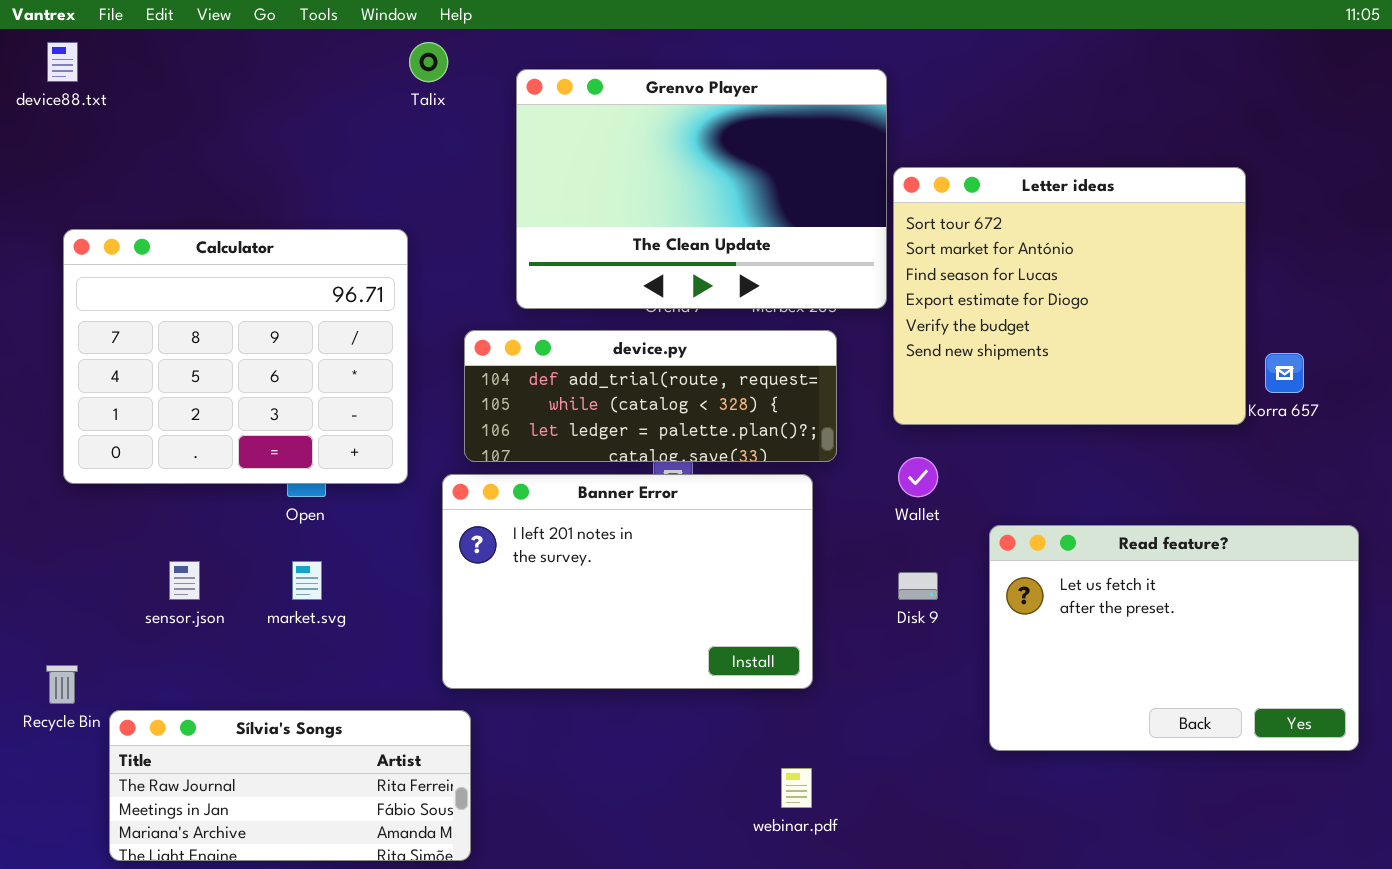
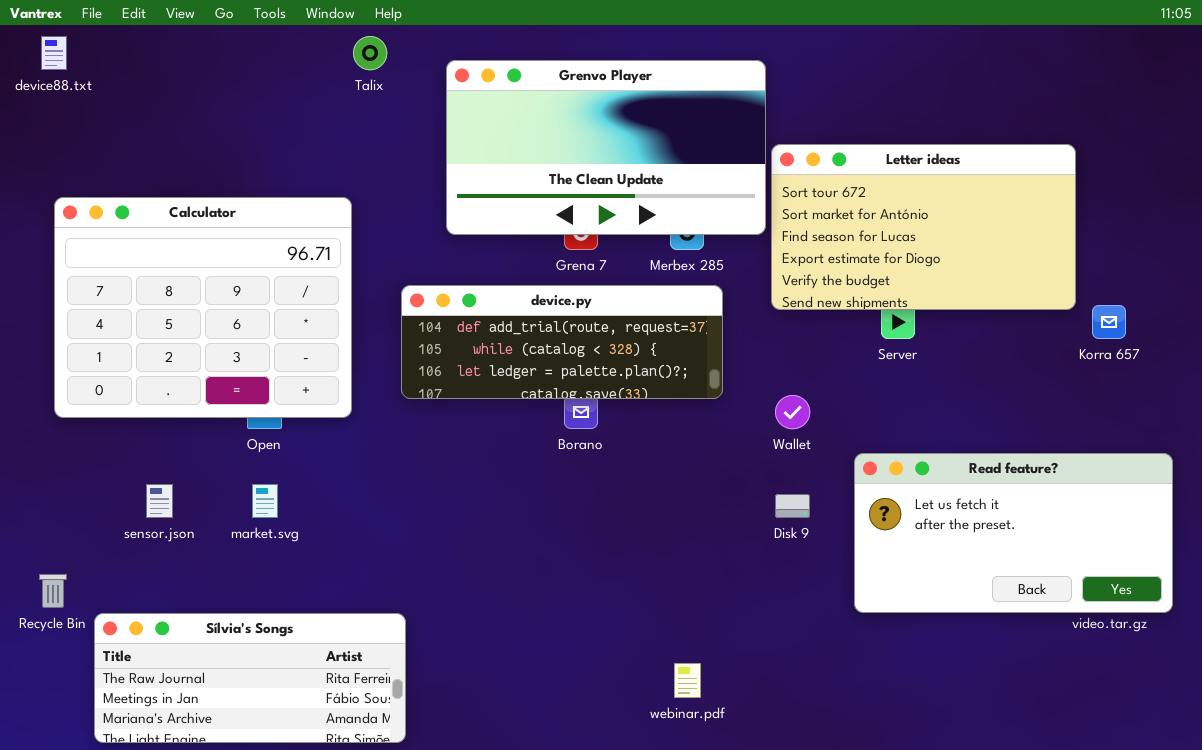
Grenvo Player: [516,69,887,309] -> [446,60,766,235], resized
Letter ideas: [893,167,1246,425] -> [771,144,1076,310], resized
Banner Error: [442,474,813,689] -> none, closed
Read feature?: [989,525,1359,751] -> [854,453,1173,613], resized

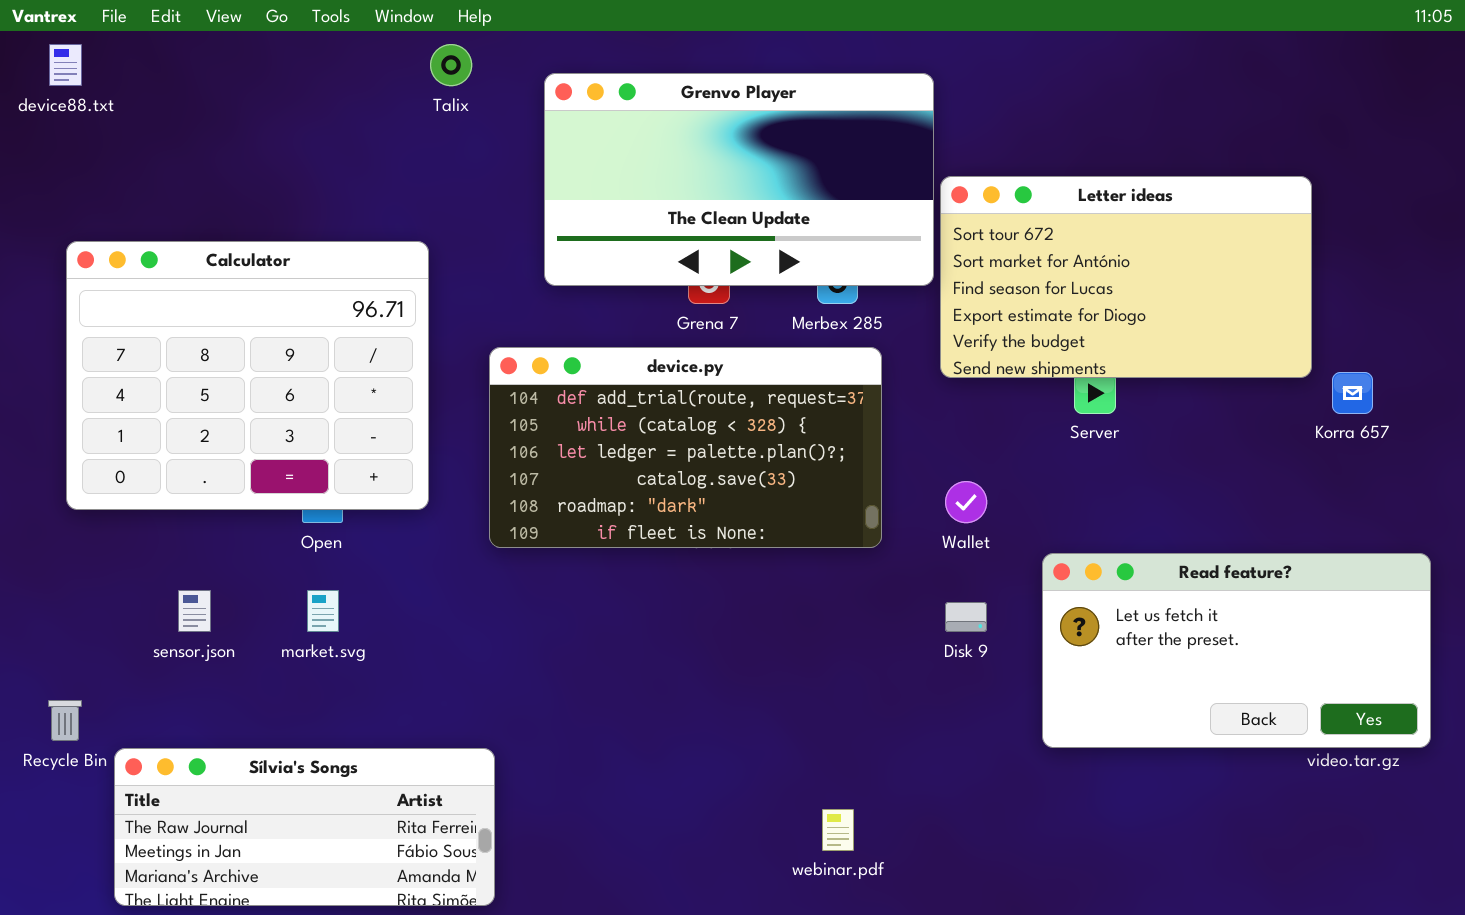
device.py: [401,285,723,399] -> [489,347,882,548], resized

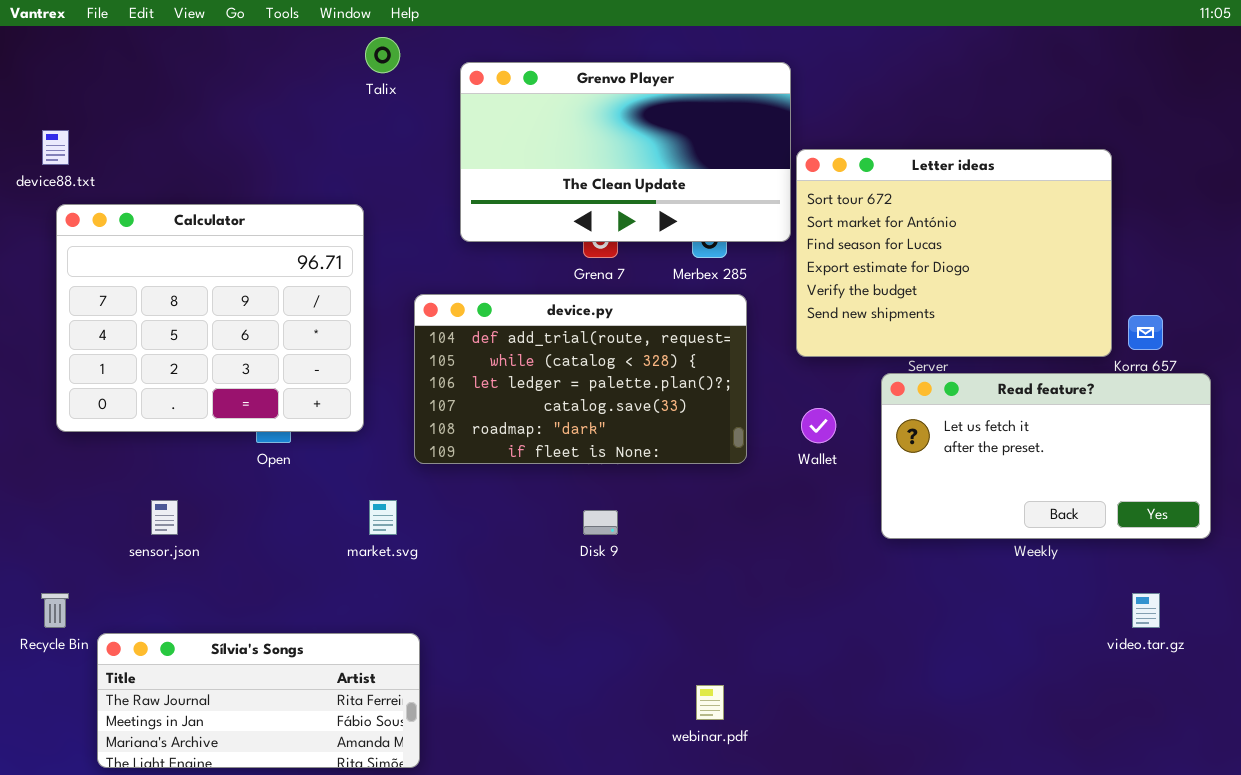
device88.txt: [49,44,82,86] -> [42,130,69,165], moved
Letter ideas: [940,176,1312,378] -> [796,149,1112,357], resized
Read feature?: [1042,553,1431,748] -> [881,373,1211,539], moved
market.svg: [307,590,339,632] -> [369,500,397,535], moved
Disk 9: [945,602,987,632] -> [583,510,618,535], moved

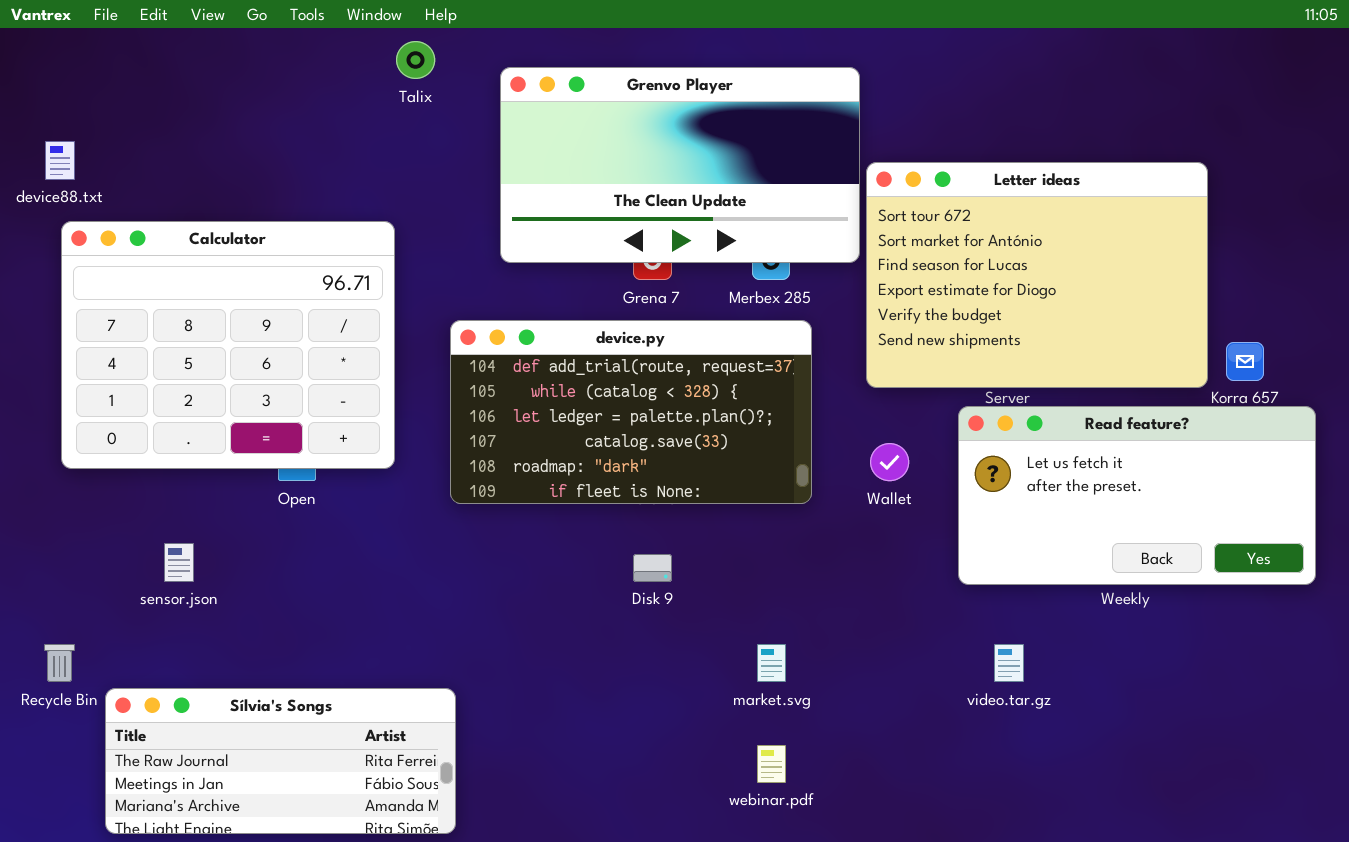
market.svg: [369,500,397,535] -> [757,644,786,682], moved
video.tar.gz: [1132,593,1160,628] -> [994,644,1024,682], moved

